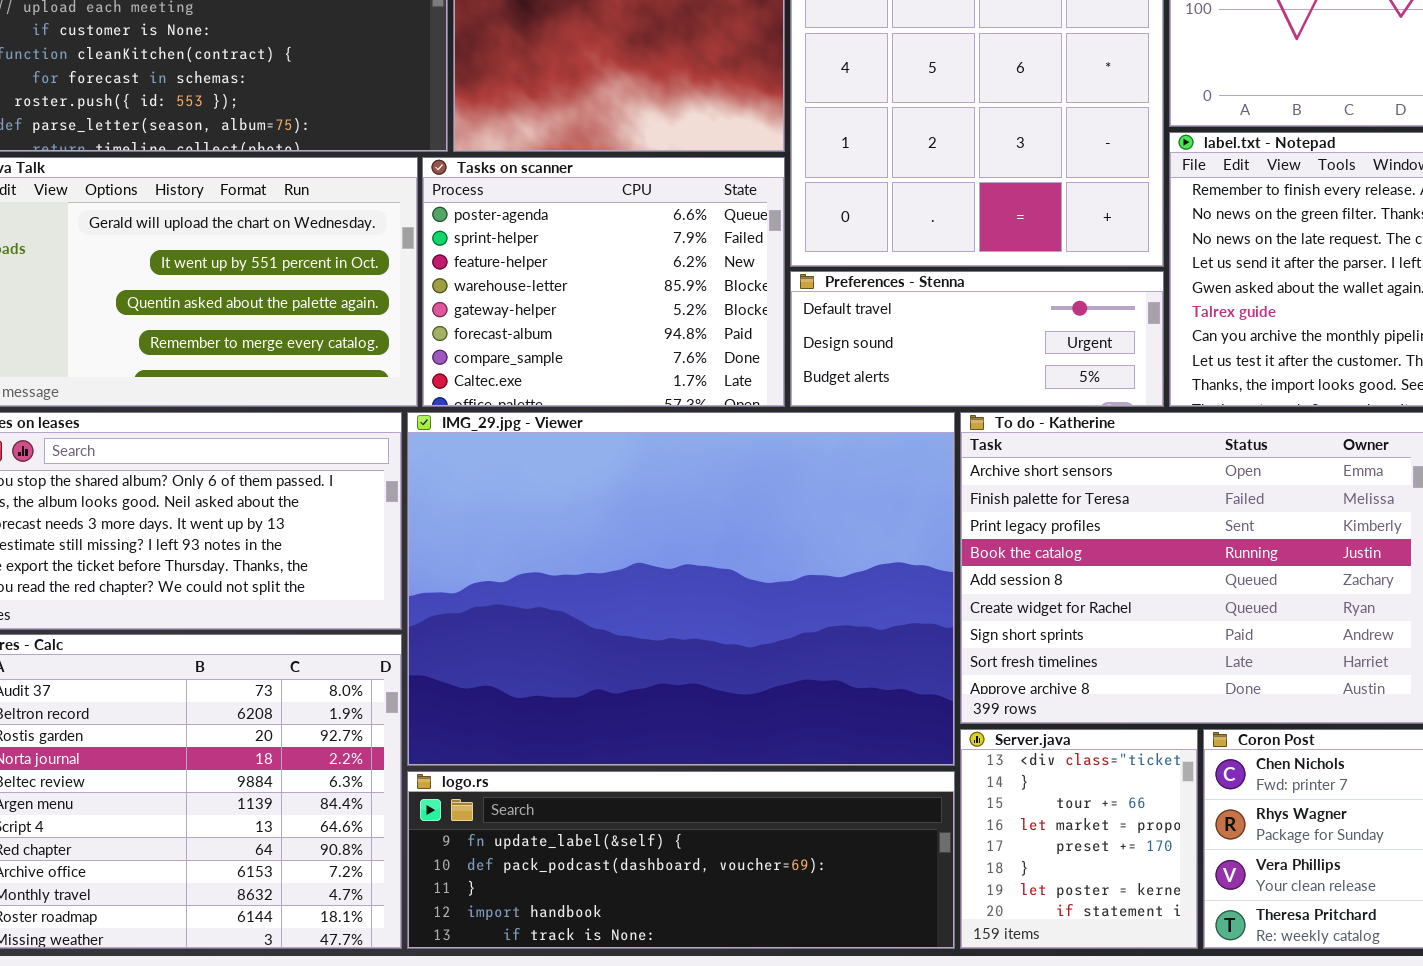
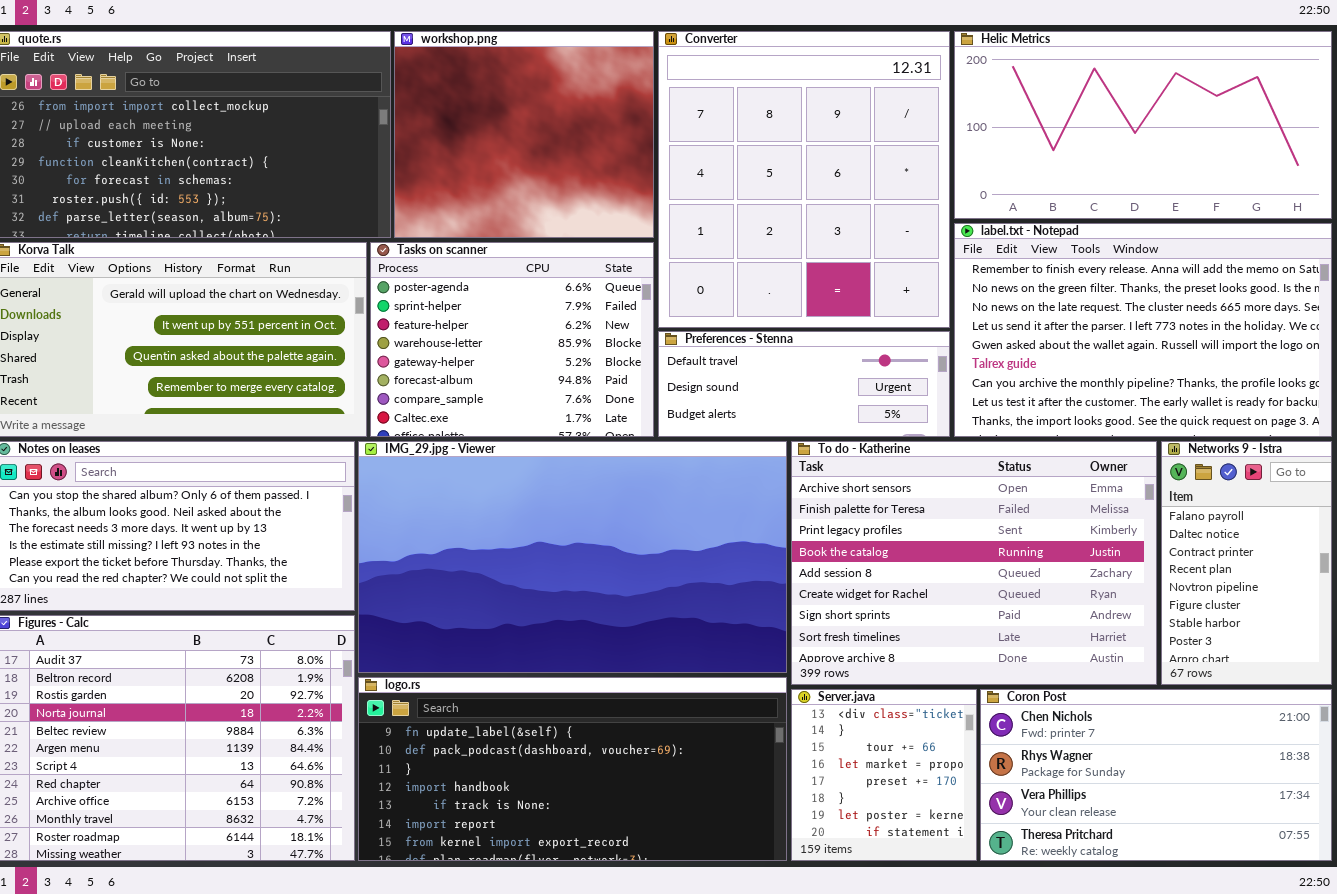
IMG_29.jpg - Viewer: [407,412,955,766] -> [358,441,787,673], resized
logo.rs: [407,771,955,949] -> [358,677,787,861], resized

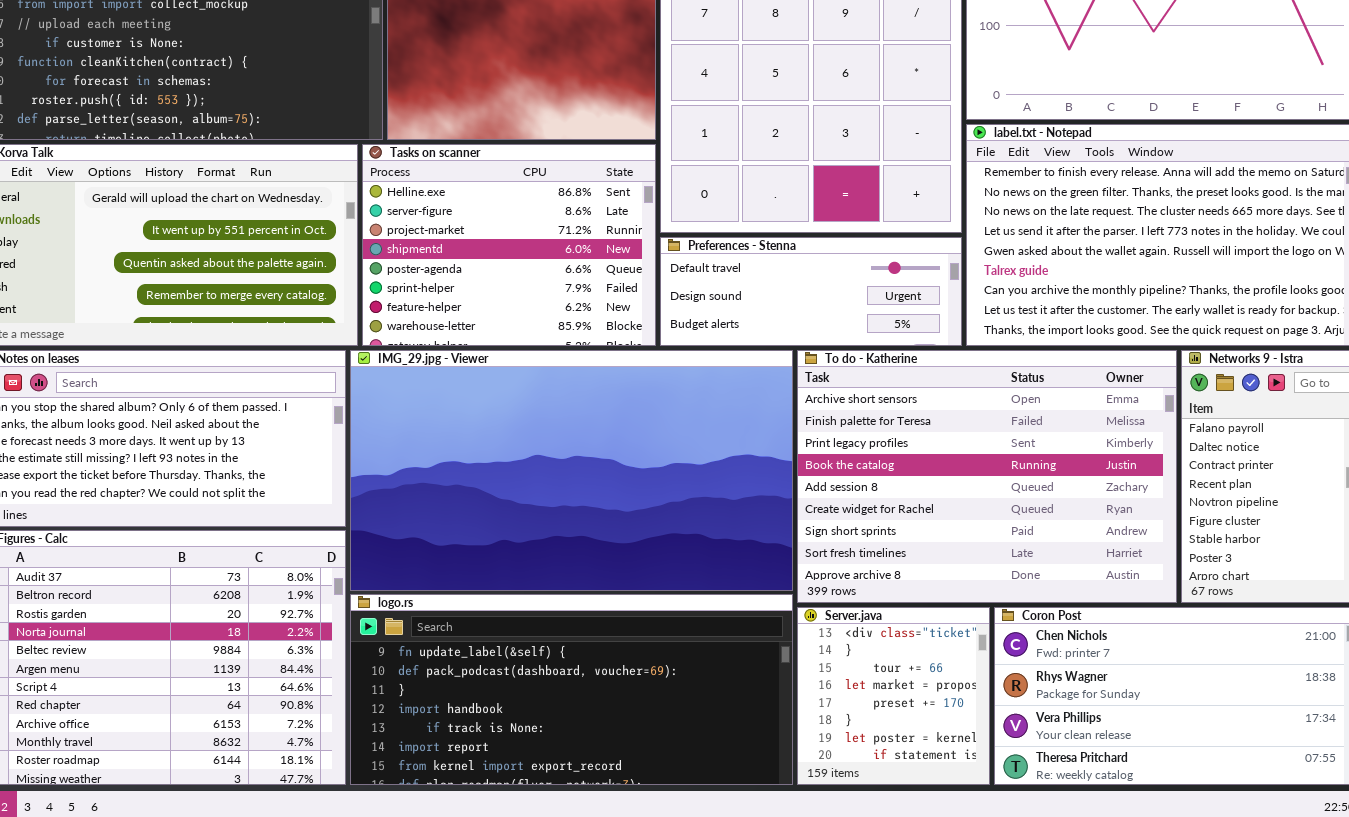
Tasks on scanner: [370,242,654,437] -> [362,144,656,346], scrolled up 4 rows

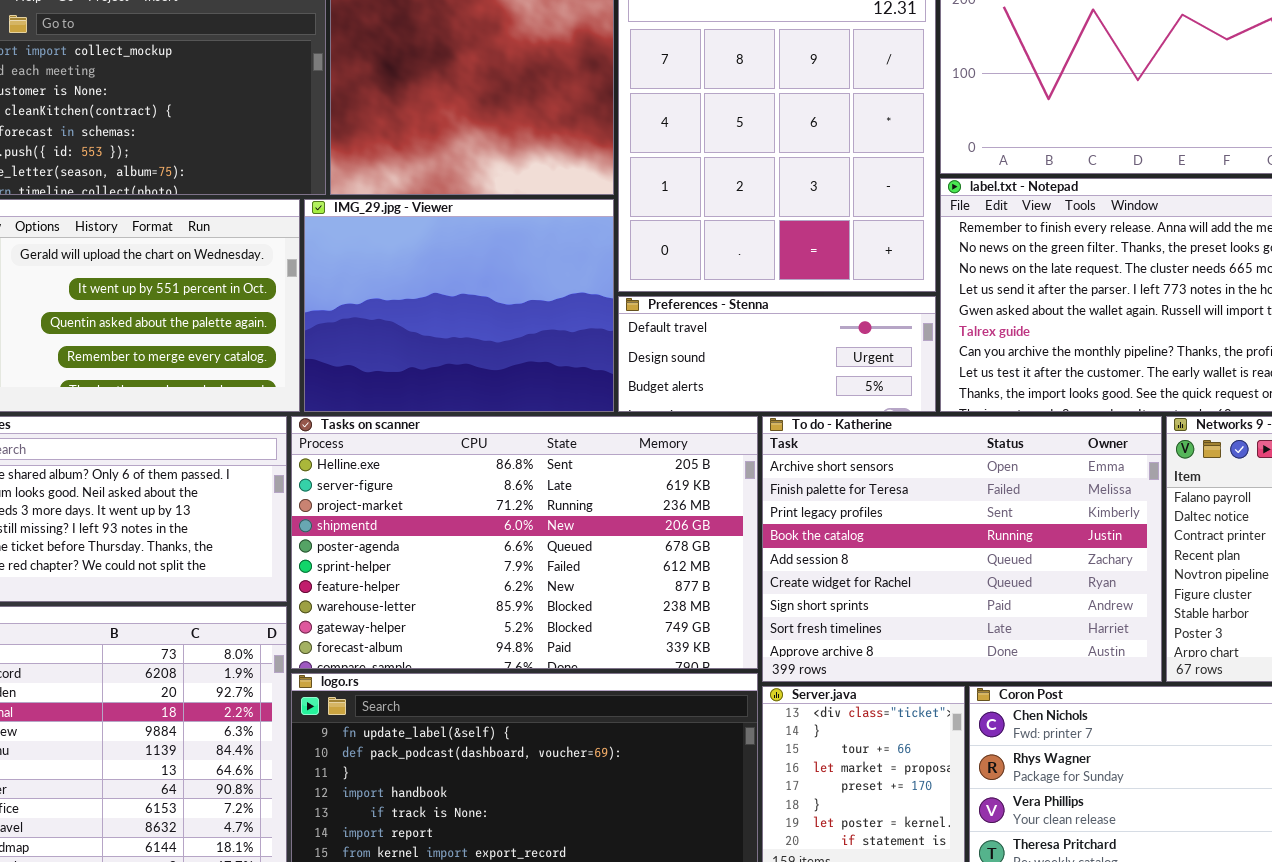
Tasks on scanner: [362,144,656,346] -> [291,416,758,669], moved, resized
IMG_29.jpg - Viewer: [350,350,793,591] -> [304,199,614,412], moved, resized

